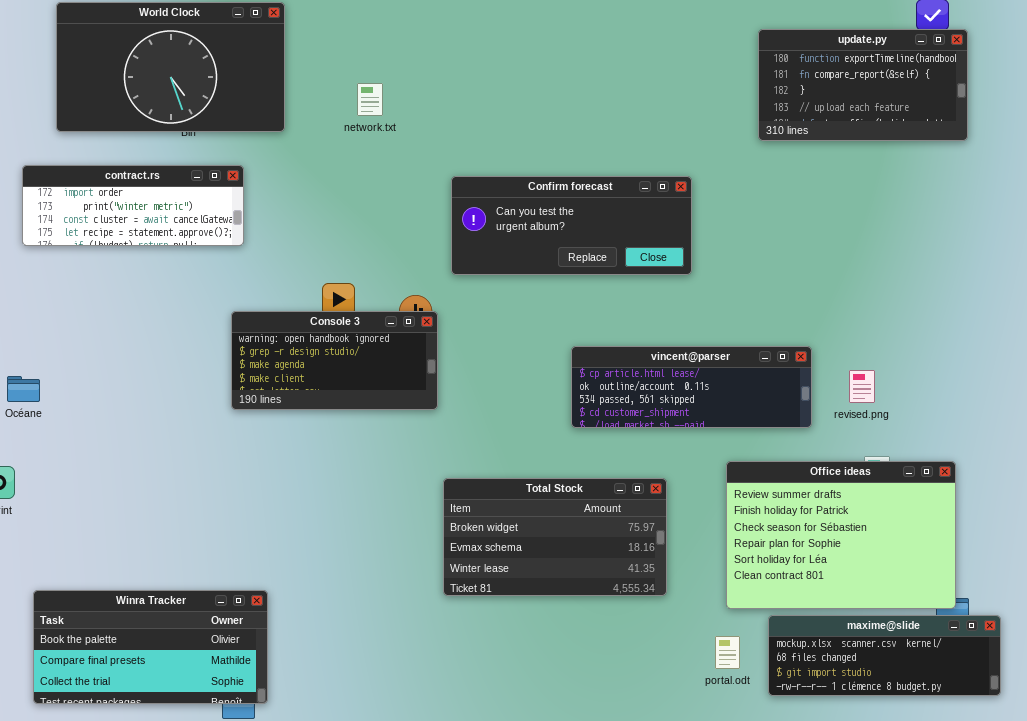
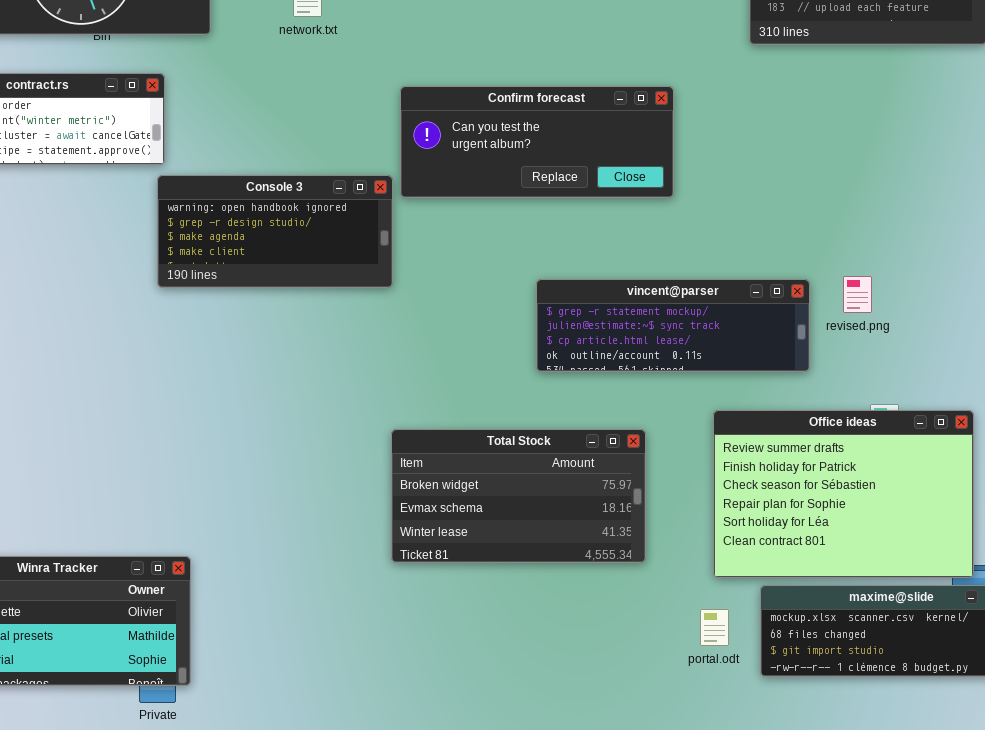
Console 3: [231,311,438,410] -> [157,175,393,288], moved
vincent@parser: [571,346,812,428] -> [536,279,810,372], scrolled up 2 rows
revised.png: [849,370,875,403] -> [843,276,872,313], moved

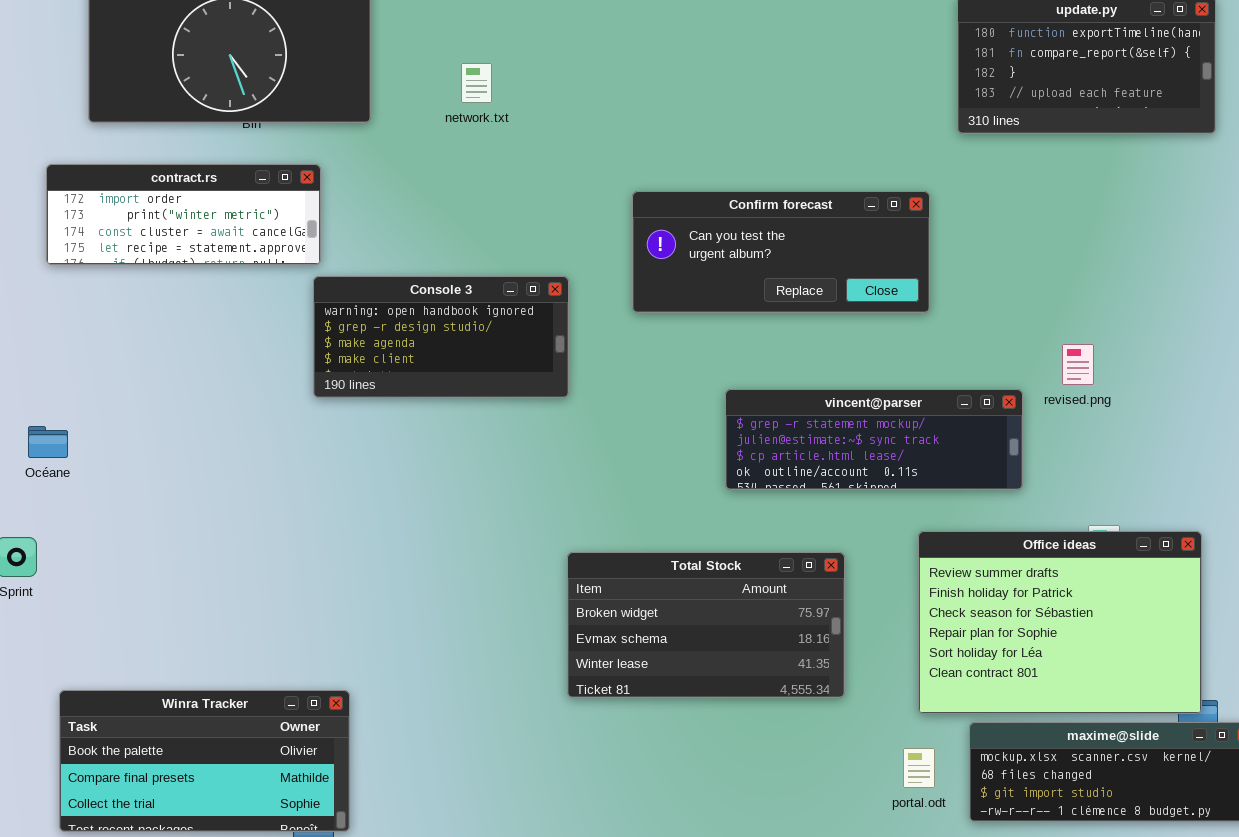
Confirm forecast: [400,86,674,198] -> [632,191,930,313], moved
revised.png: [843,276,872,313] -> [1062,344,1094,385], moved

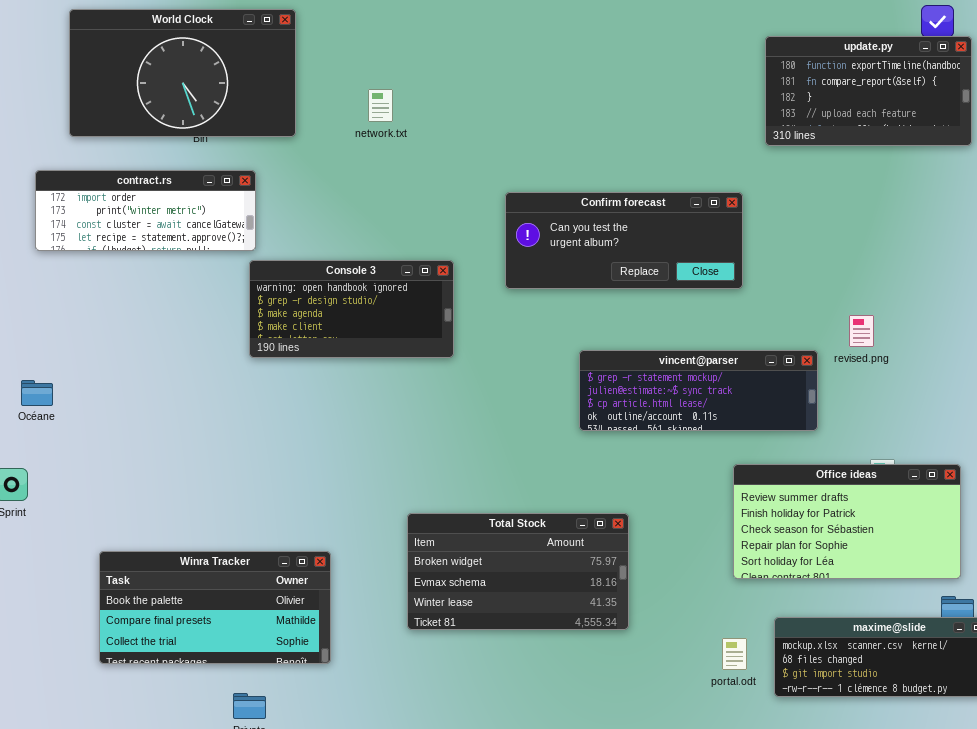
Office ideas: [918,531,1202,714] -> [733,464,961,579], resized
Total Stock: [567,552,845,698] -> [407,513,629,630], moved
Winra Tracker: [59,690,350,832] -> [99,551,331,664], moved

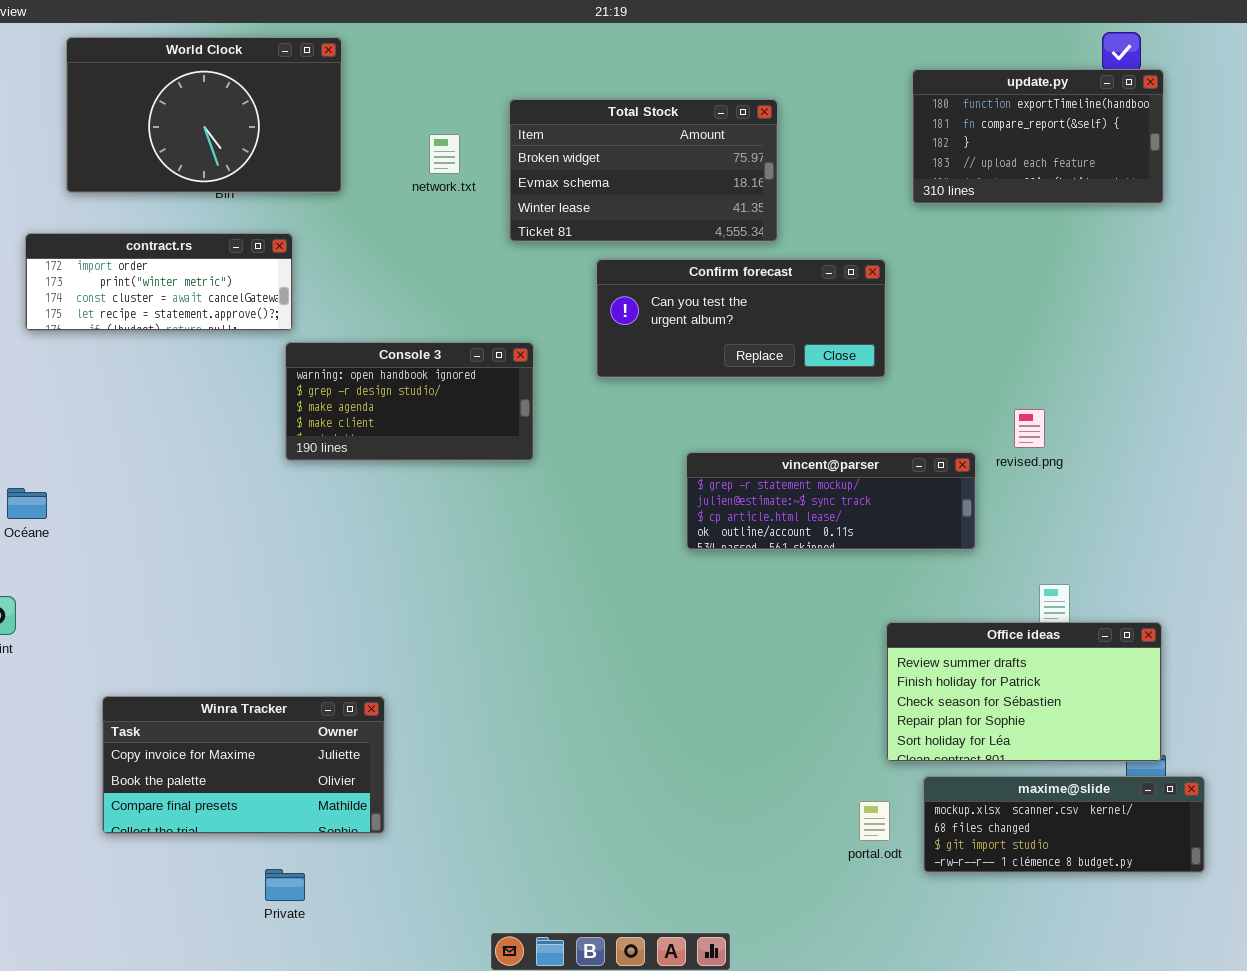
Office ideas: [733,464,961,579] -> [886,622,1162,762], moved
Total Stock: [407,513,629,630] -> [509,99,778,242], moved
Winra Tracker: [99,551,331,664] -> [102,696,385,834], scrolled up 1 row

